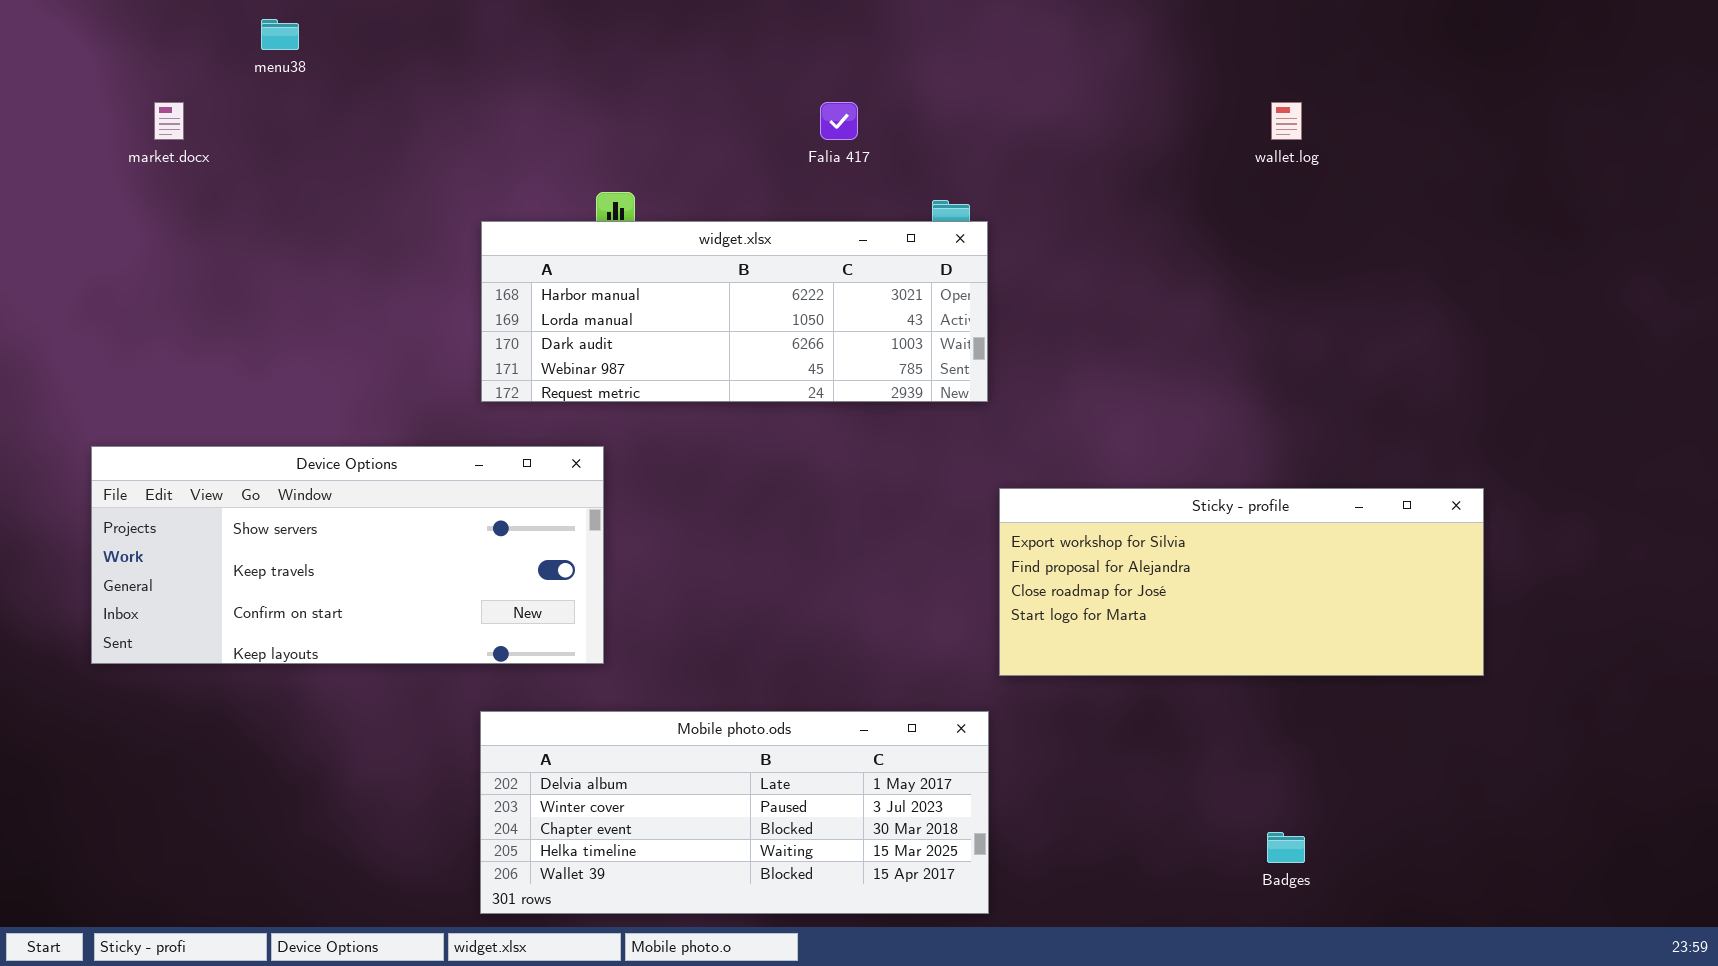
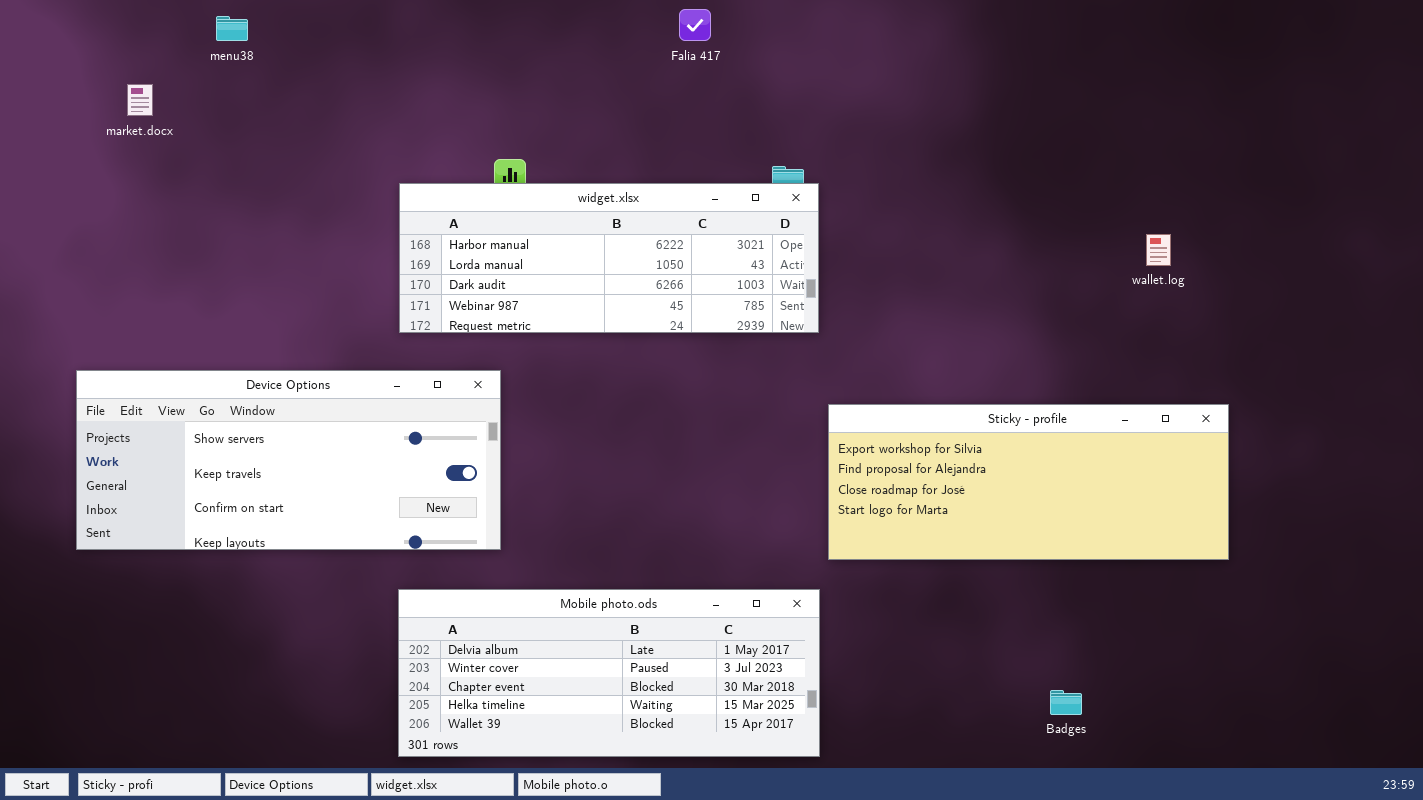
Falia 417: [820,102,858,140] -> [679,9,711,41], moved
wallet.log: [1271,102,1302,140] -> [1146,234,1171,266], moved

